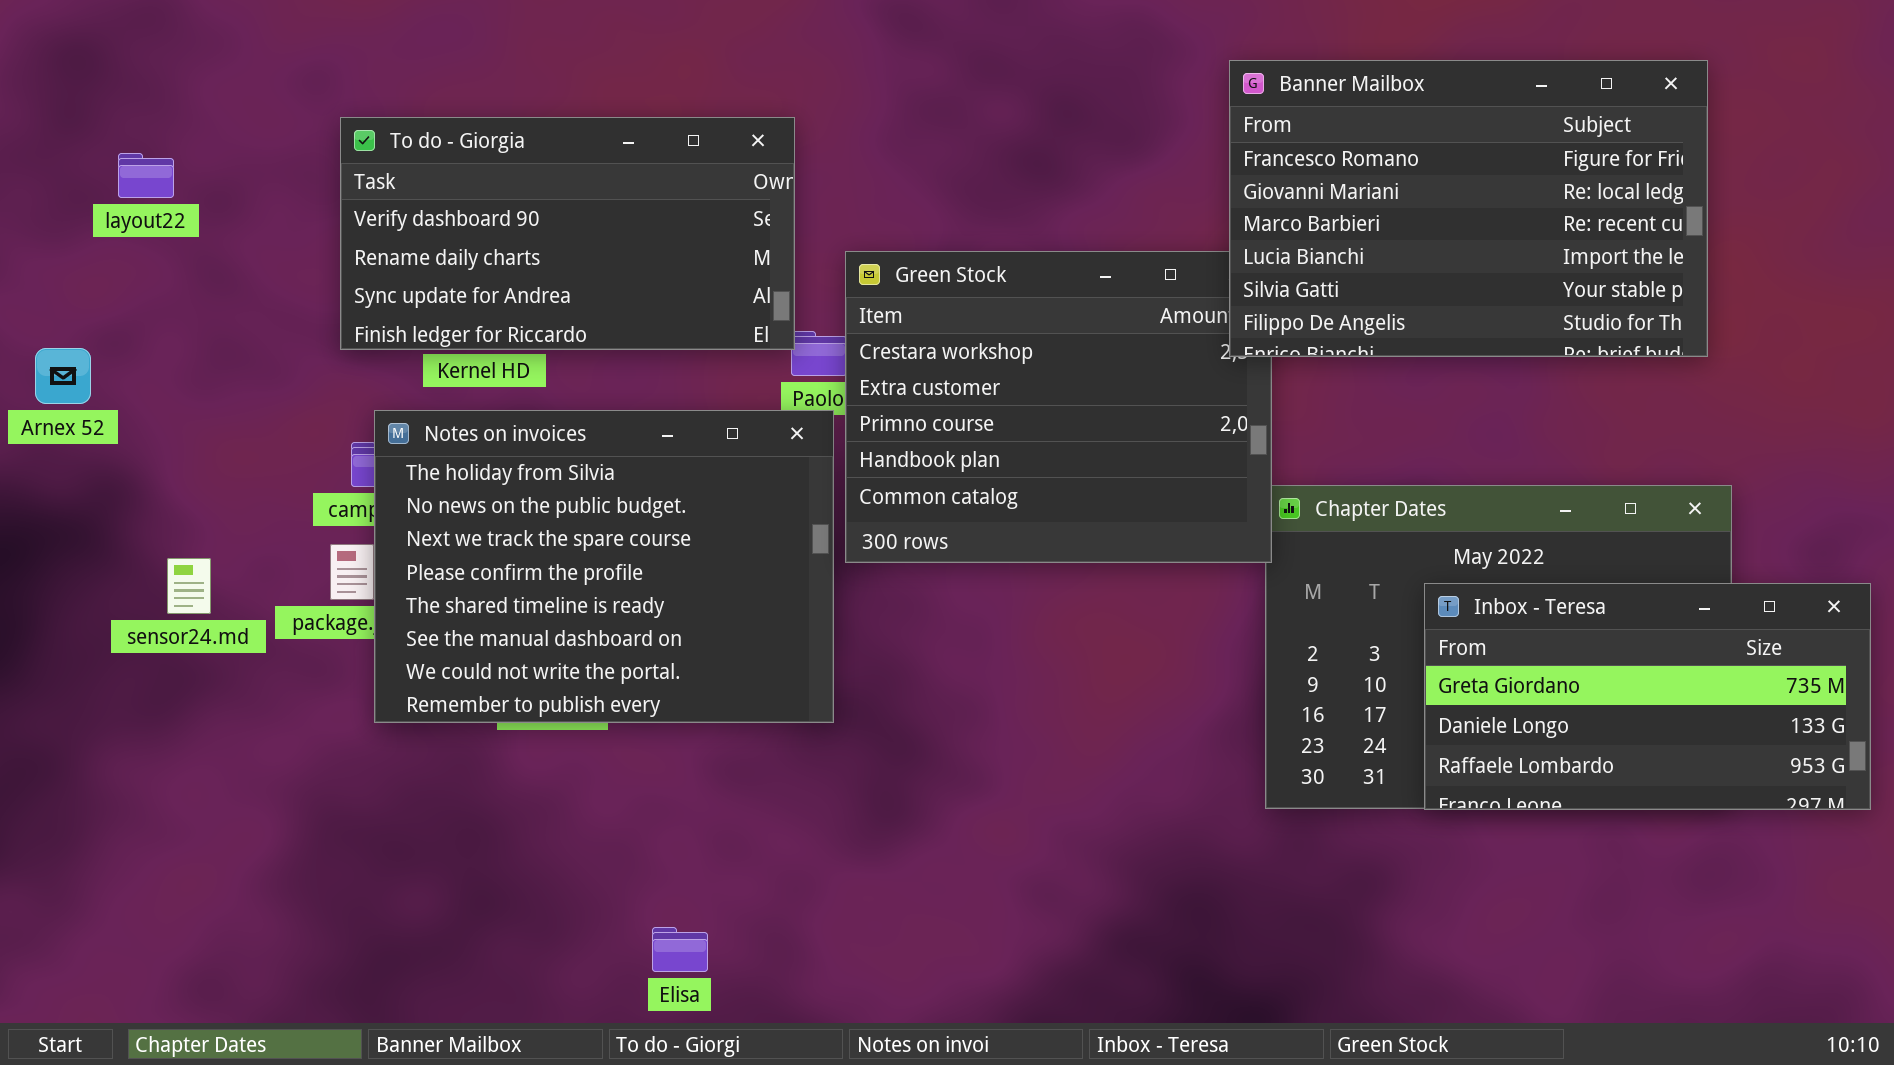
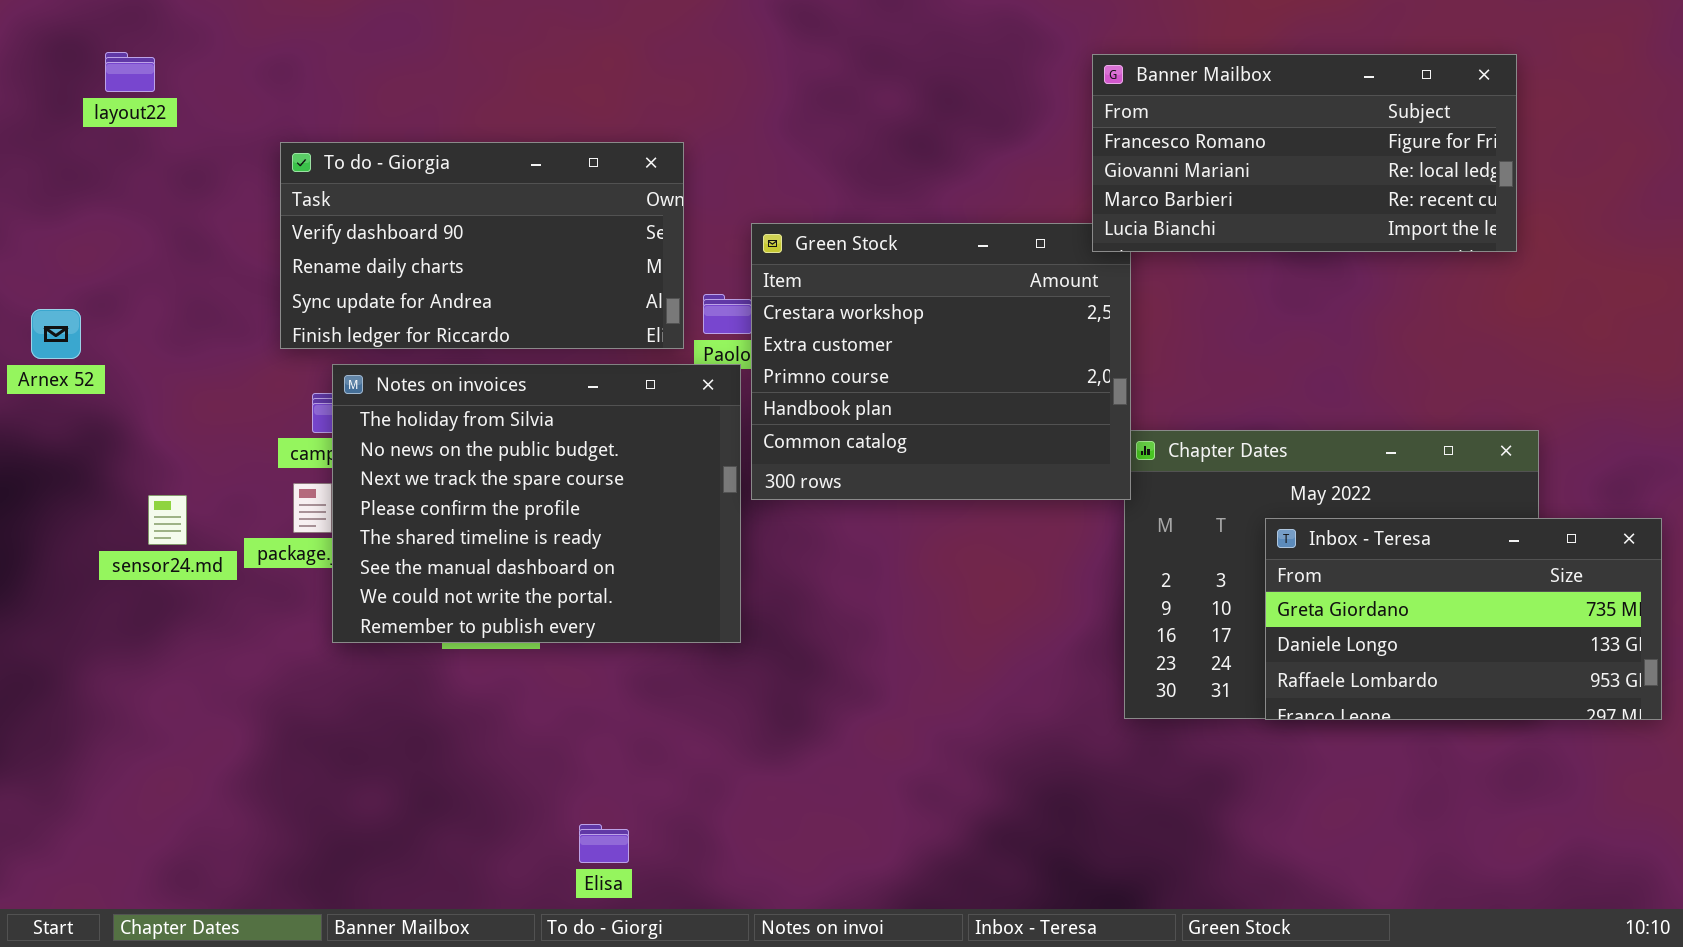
Banner Mailbox: [1229,60,1708,357] -> [1092,54,1517,252], resized
To do - Giorgia: [340,117,795,350] -> [280,142,684,349], moved
layout22: [118,153,174,198] -> [105,52,155,92], moved

